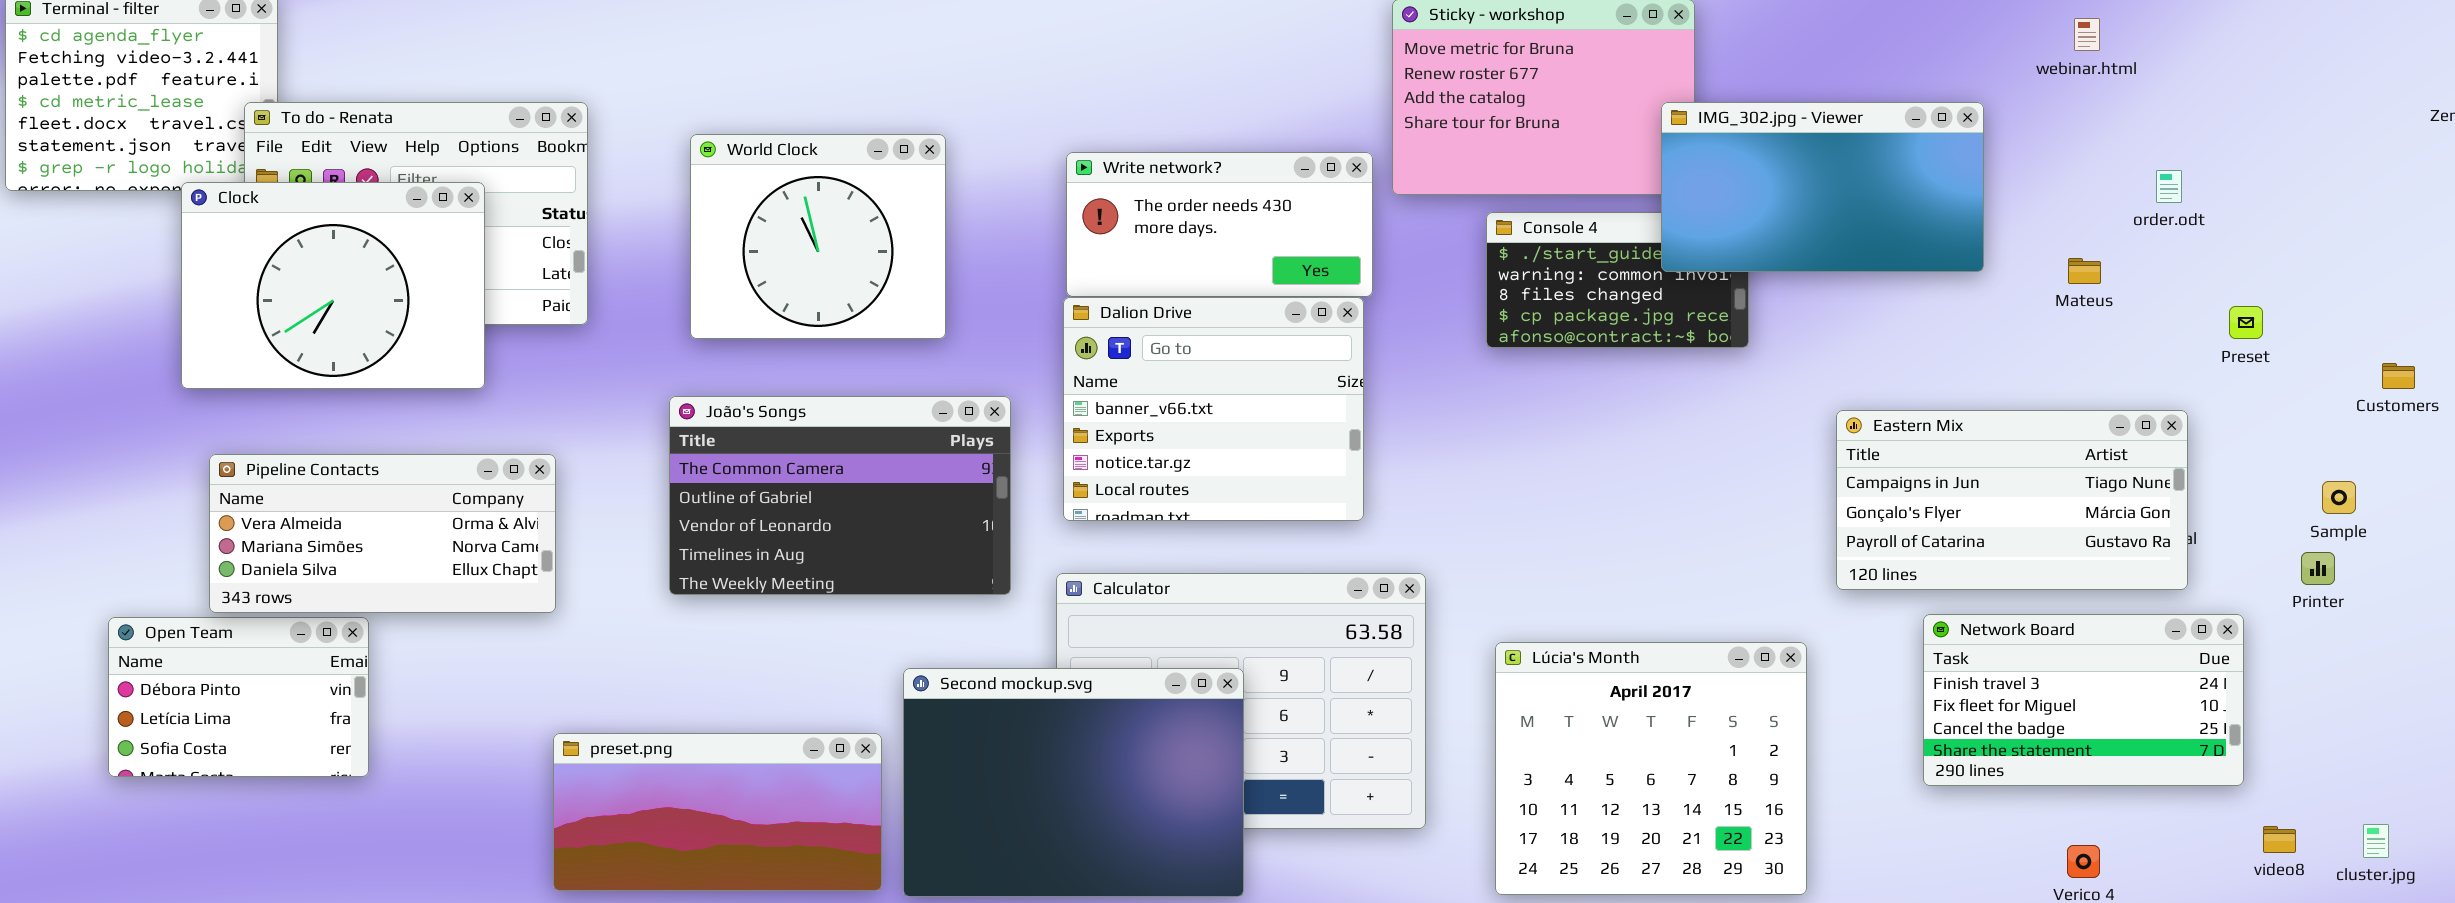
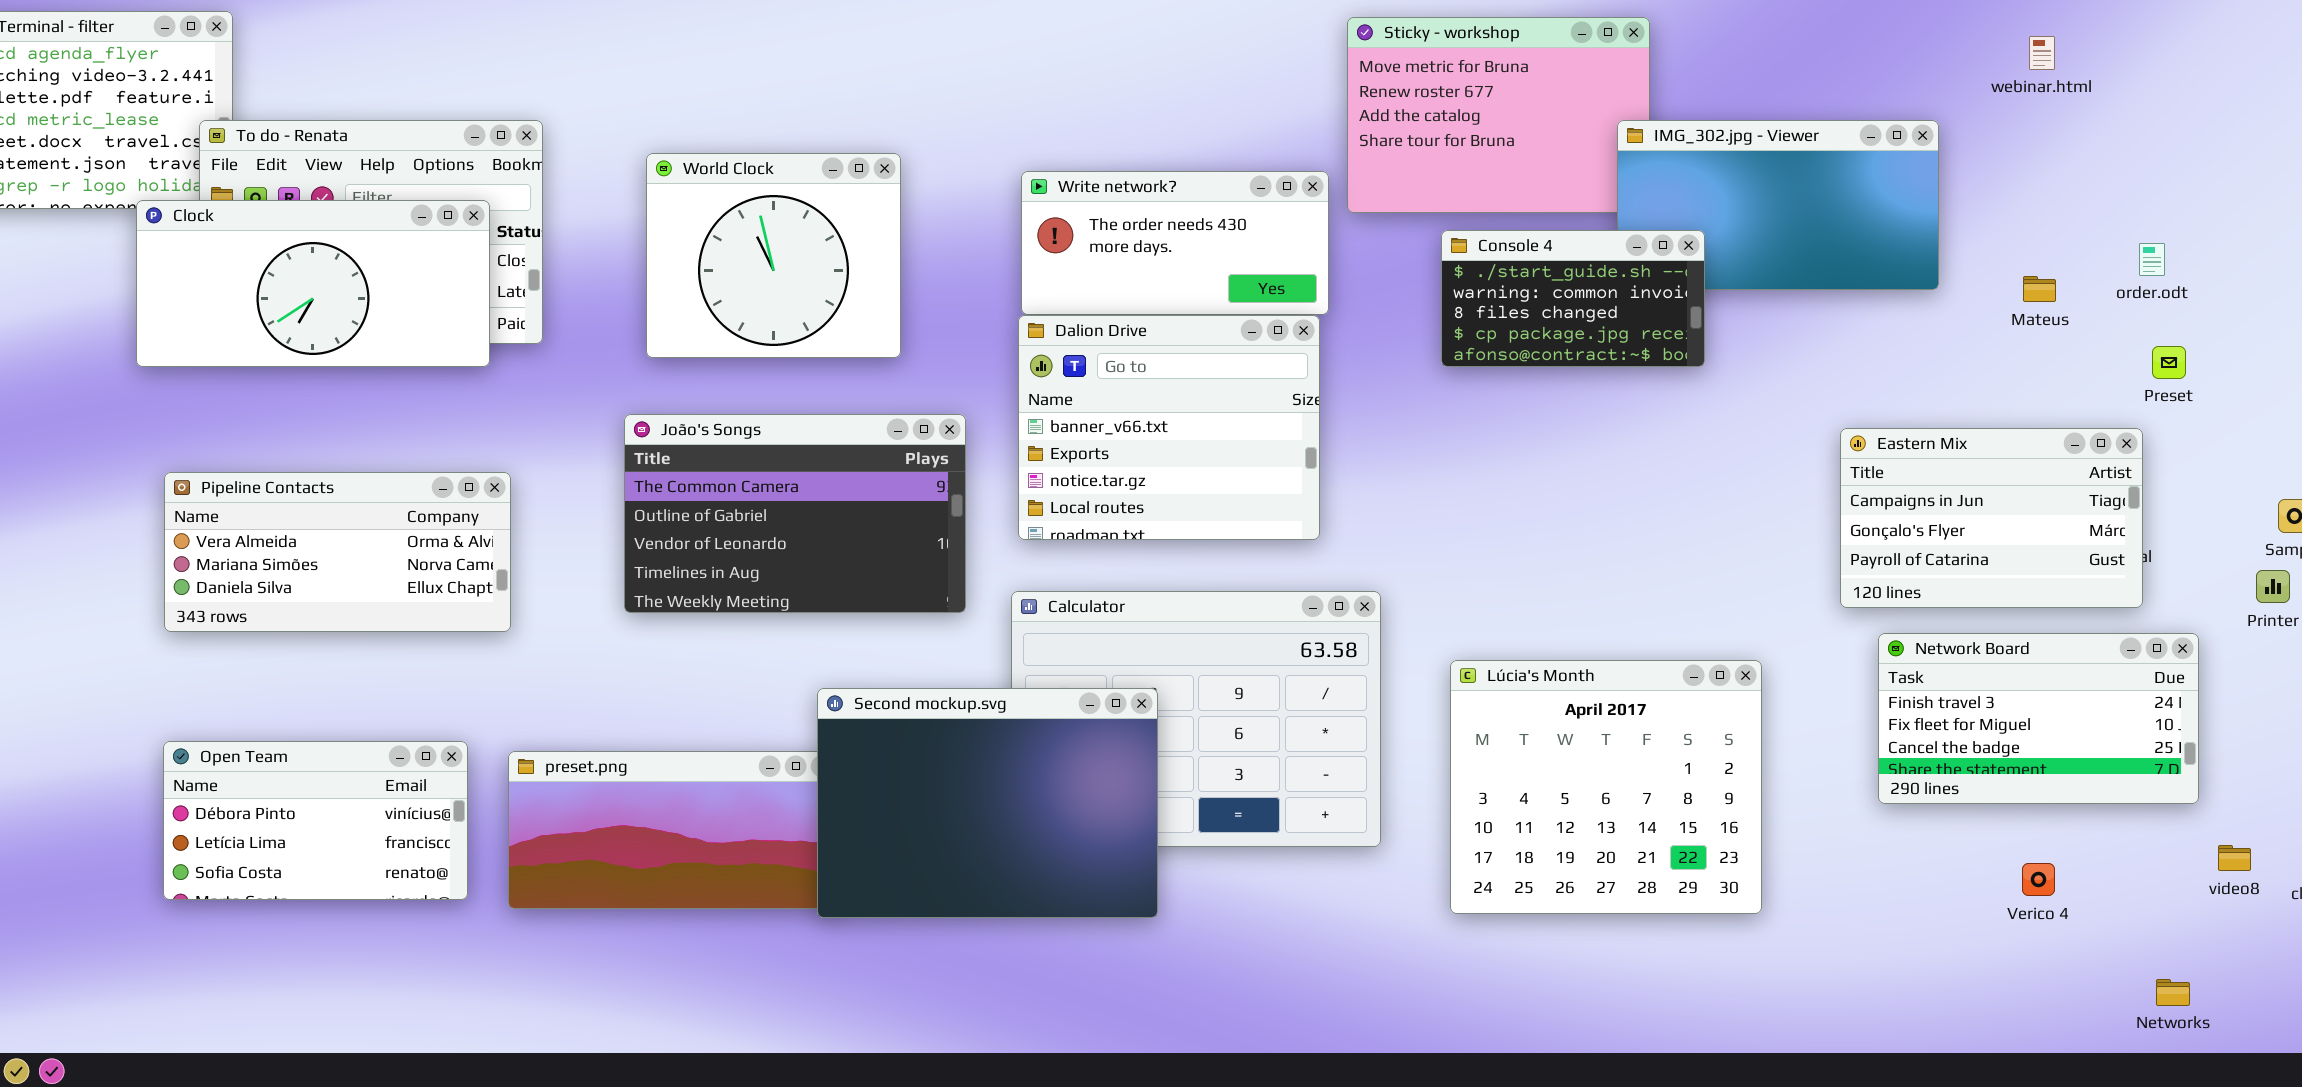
order.odt: [2156,170,2182,203] -> [2139,243,2165,276], moved
Clock: [181,182,485,389] -> [136,200,490,367], resized
Console 4: [1486,212,1749,348] -> [1441,230,1705,367], raised
Preset: [2229,306,2263,339] -> [2152,346,2186,379], moved
Eastern Mix: [1836,410,2188,590] -> [1840,428,2143,608], resized
Open Team: [108,617,369,777] -> [163,741,468,900], moved, resized
Second mockup.svg: [903,668,1244,897] -> [817,688,1158,918], moved

